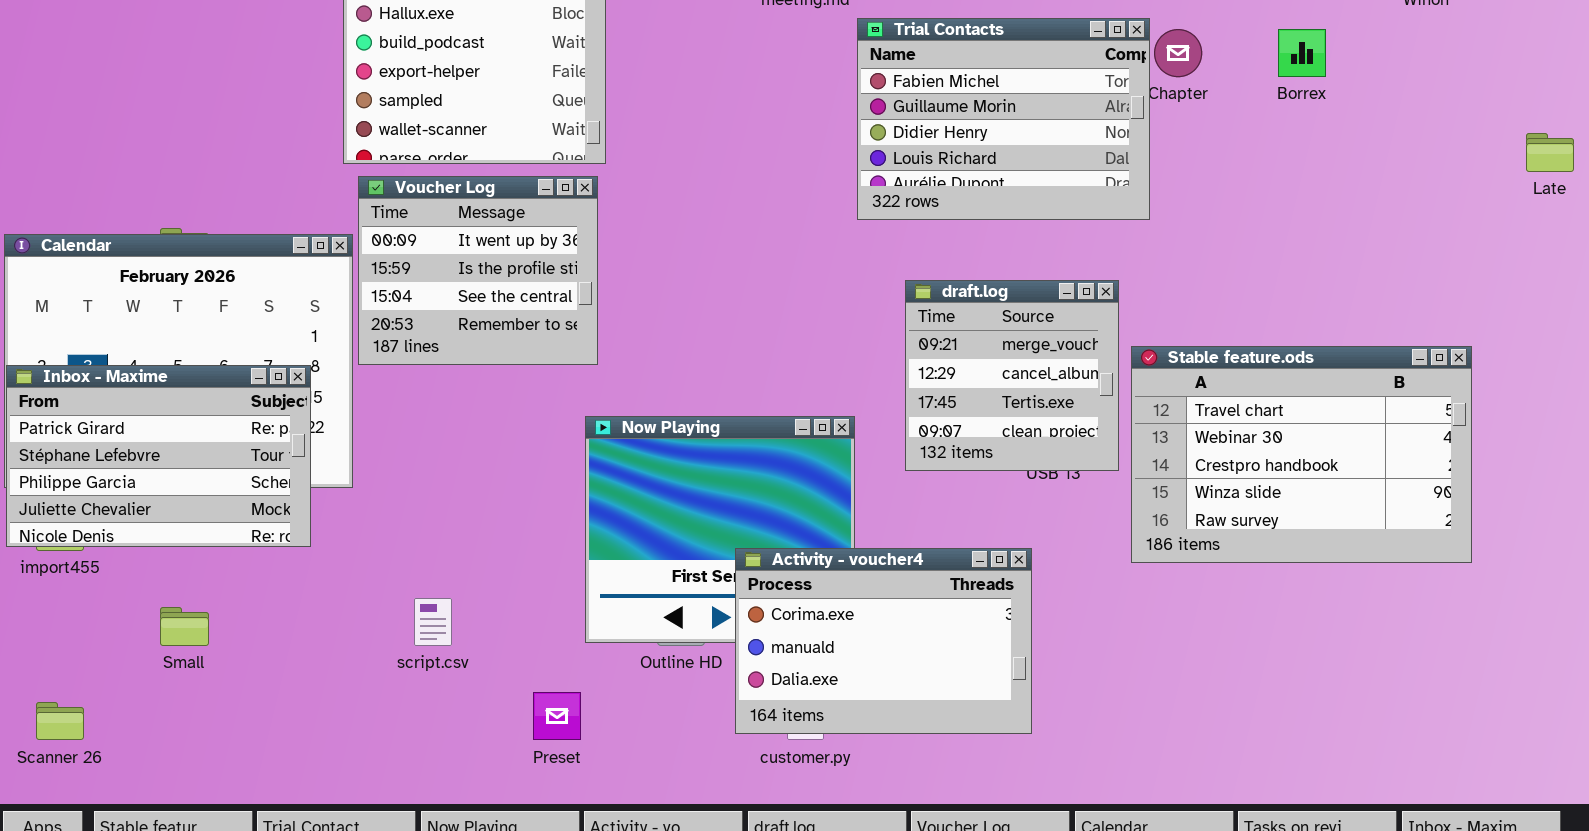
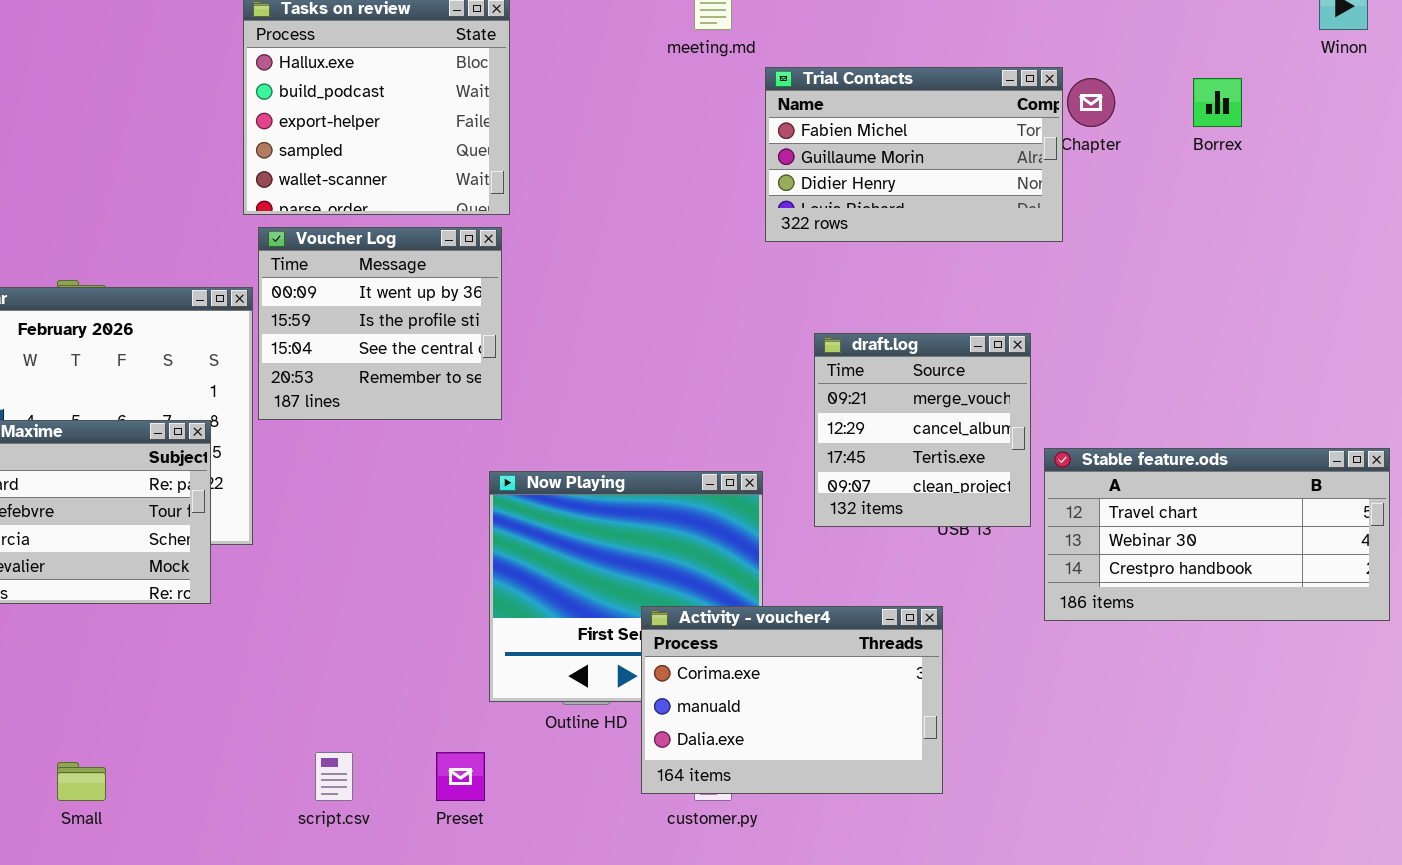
Trial Contacts: [857,18,1150,220] -> [765,67,1063,242], resized
Stable feature.ods: [1131,346,1472,563] -> [1044,448,1390,621], resized
script.csv: [414,598,452,646] -> [315,752,353,801], moved
Small: [160,607,209,646] -> [57,762,106,801], moved

